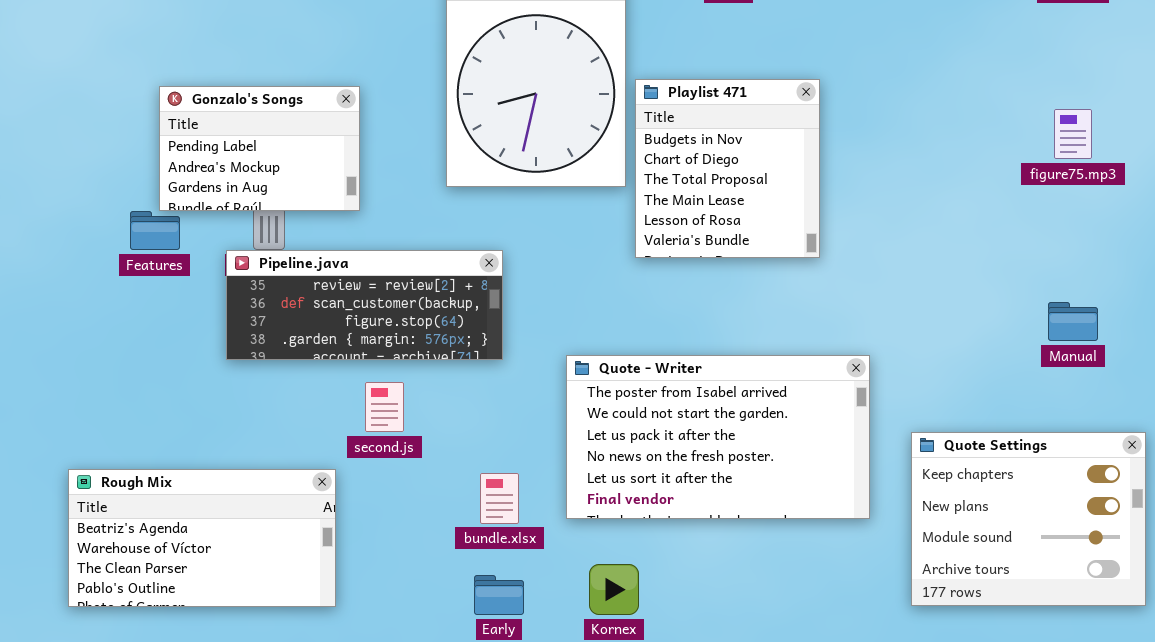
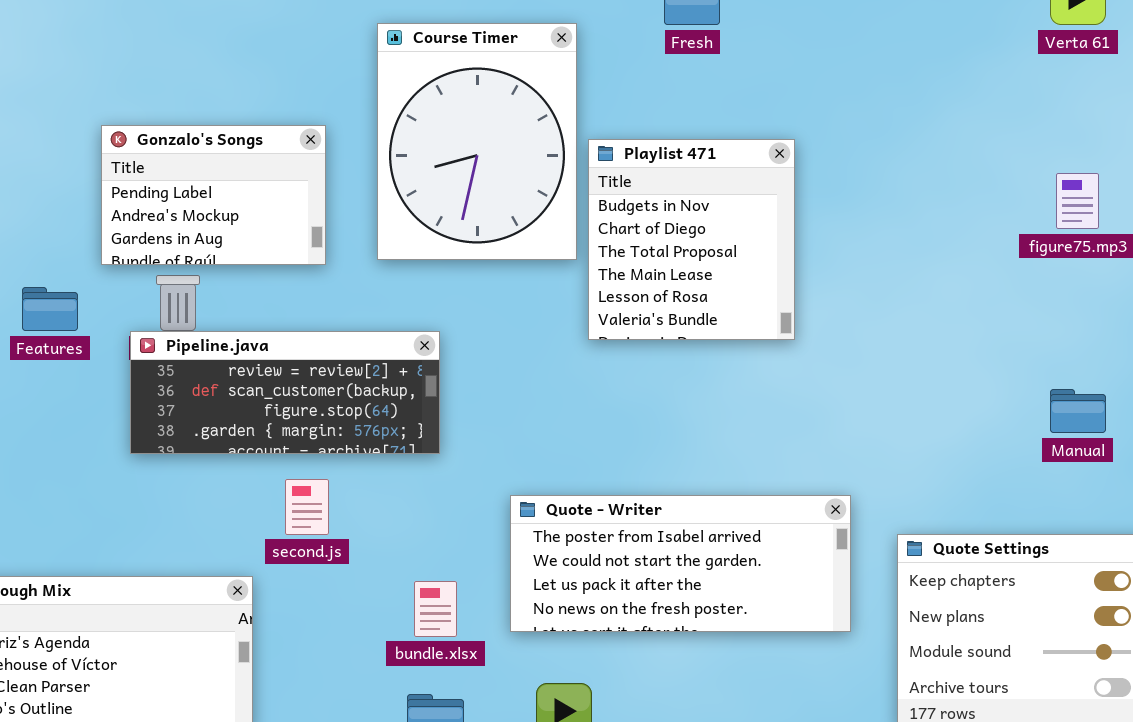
Gonzalo's Songs: [159,86,360,211] -> [101,125,326,265], moved
Quote - Writer: [566,355,870,519] -> [510,495,851,632], resized

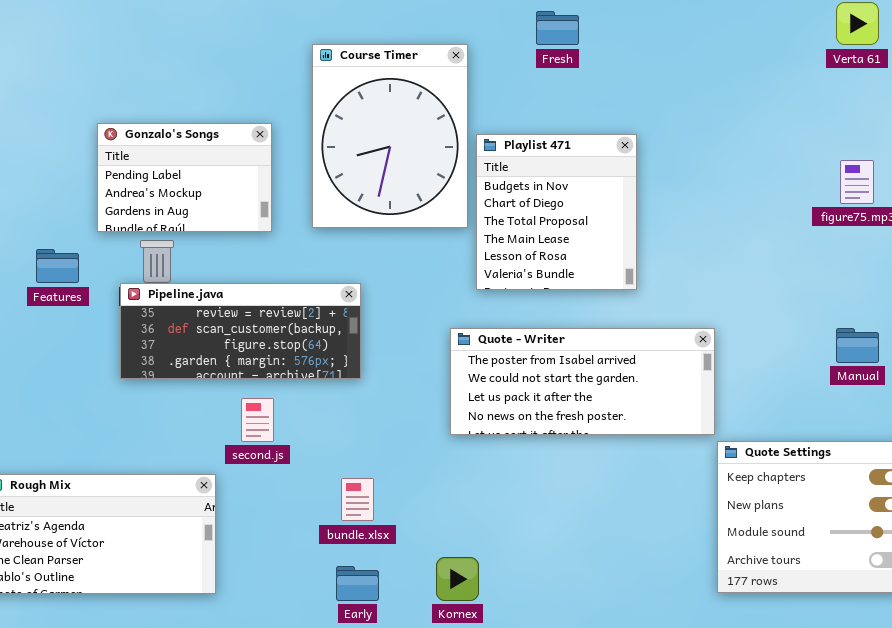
Quote - Writer: [510,495,851,632] -> [450,328,715,435], moved

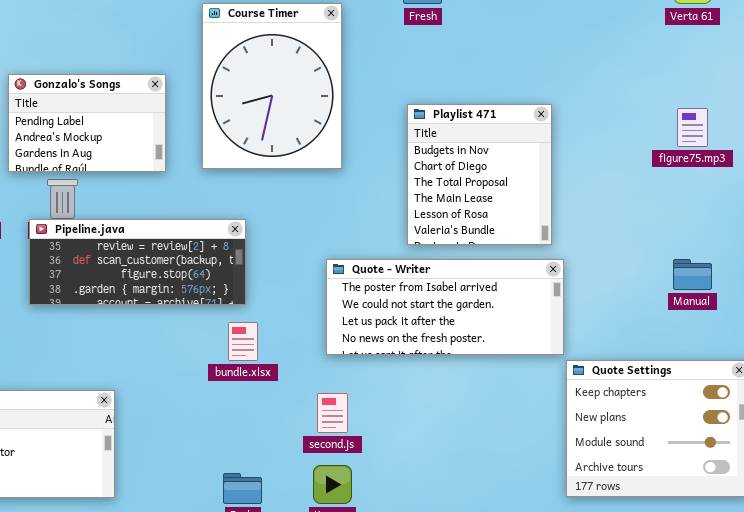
Playlist 471: [476,134,637,290] -> [407,104,552,245], moved
second.js: [241,398,274,442] -> [317,393,348,433], moved
bundle.xlsx: [341,478,374,521] -> [228,322,258,361], moved

